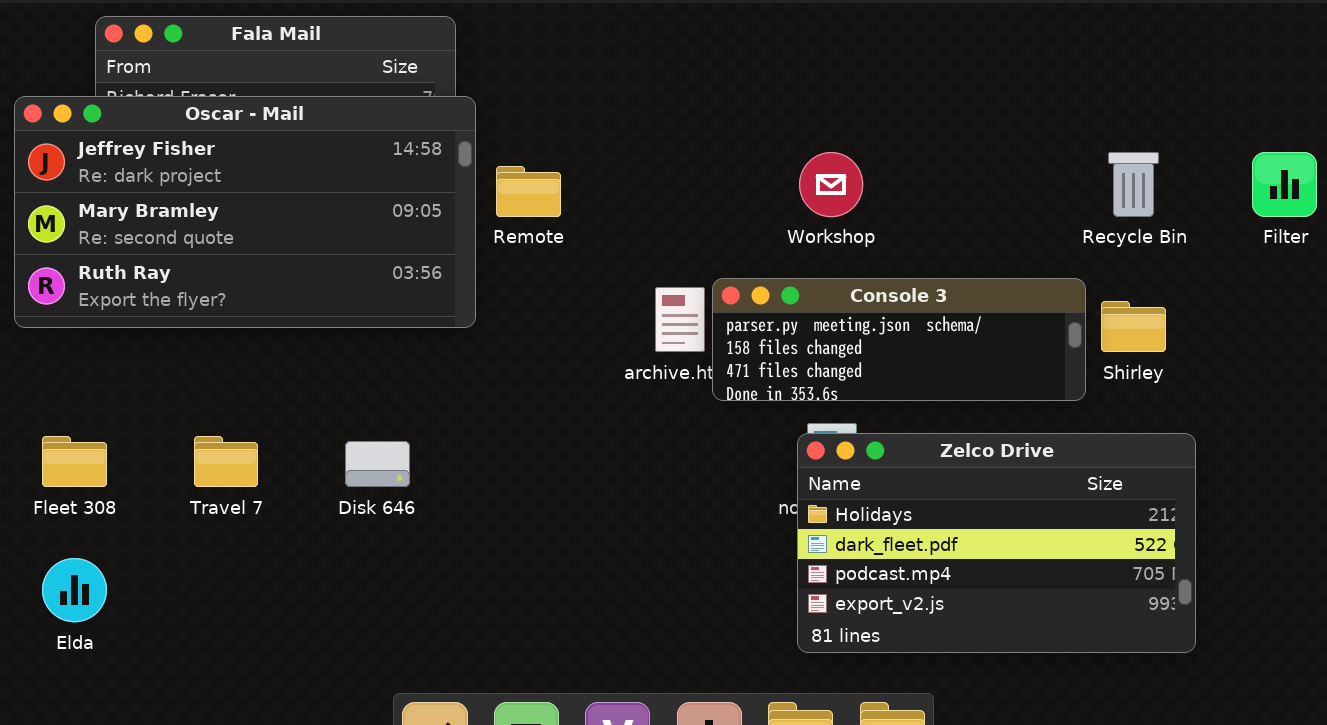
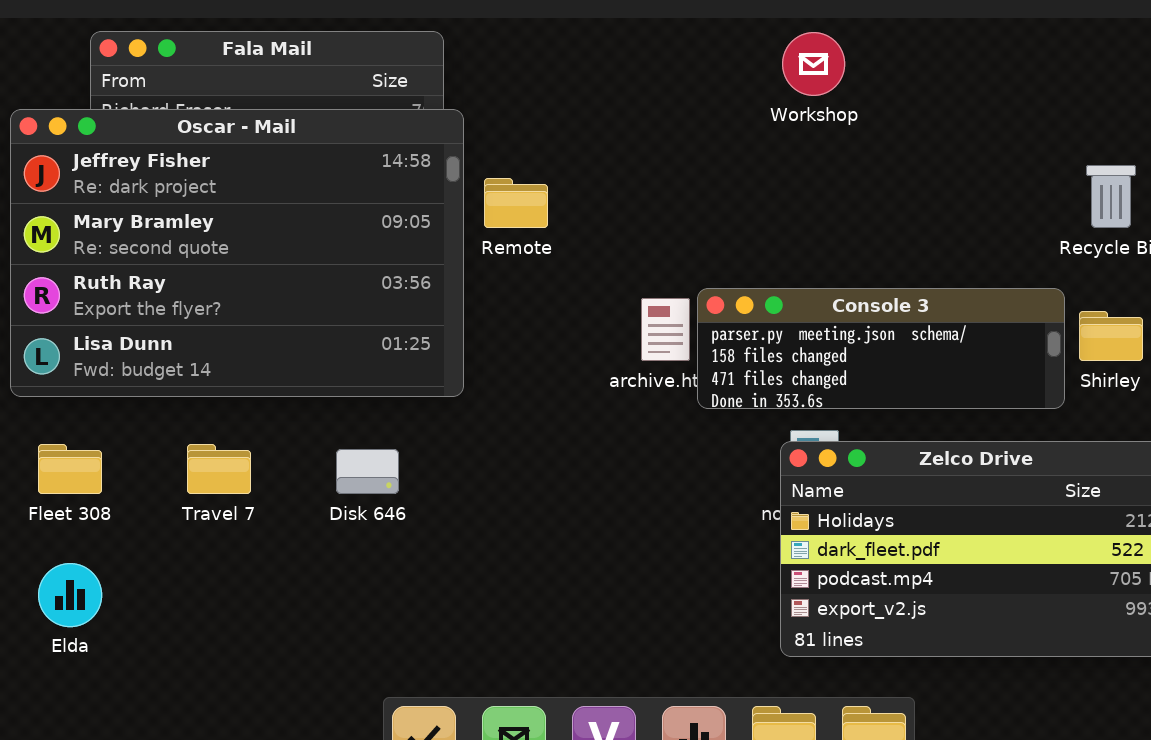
Oscar - Mail: [14,96,476,328] -> [10,109,464,397], resized
Workshop: [799,152,863,217] -> [782,32,845,96], moved

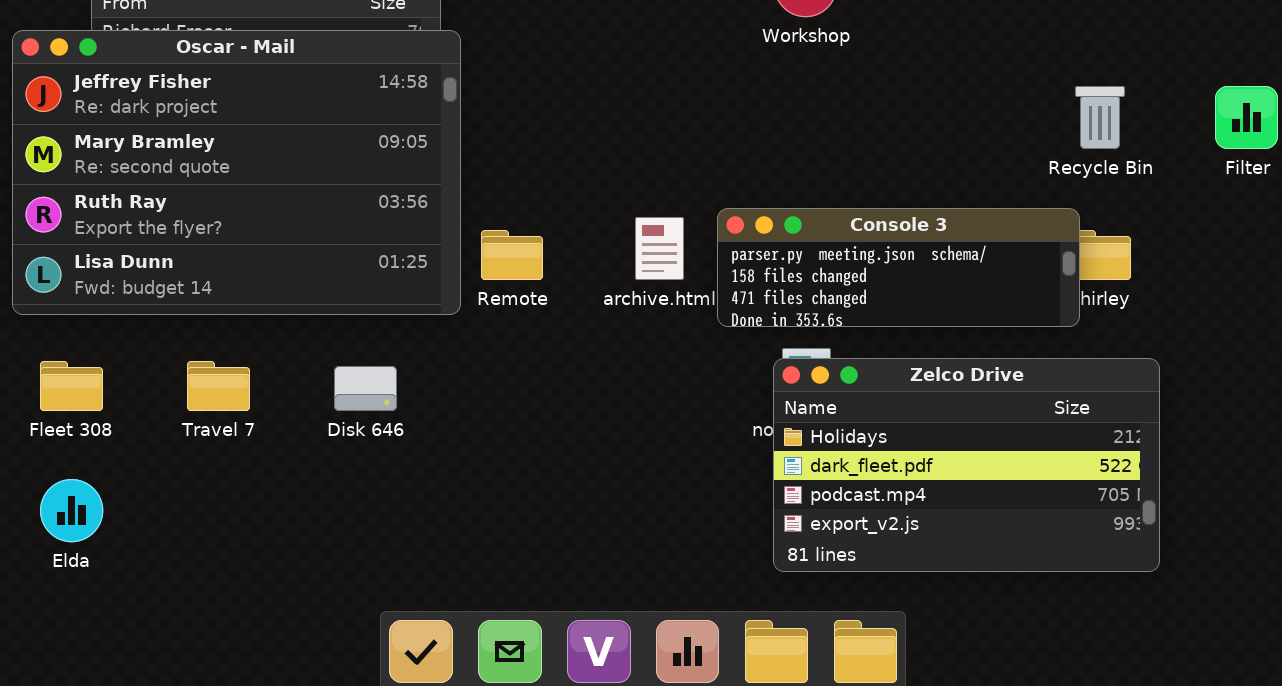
Remote: [484,178,548,228] -> [481,230,543,280], moved
Console 3: [697,288,1065,409] -> [717,208,1080,327], moved

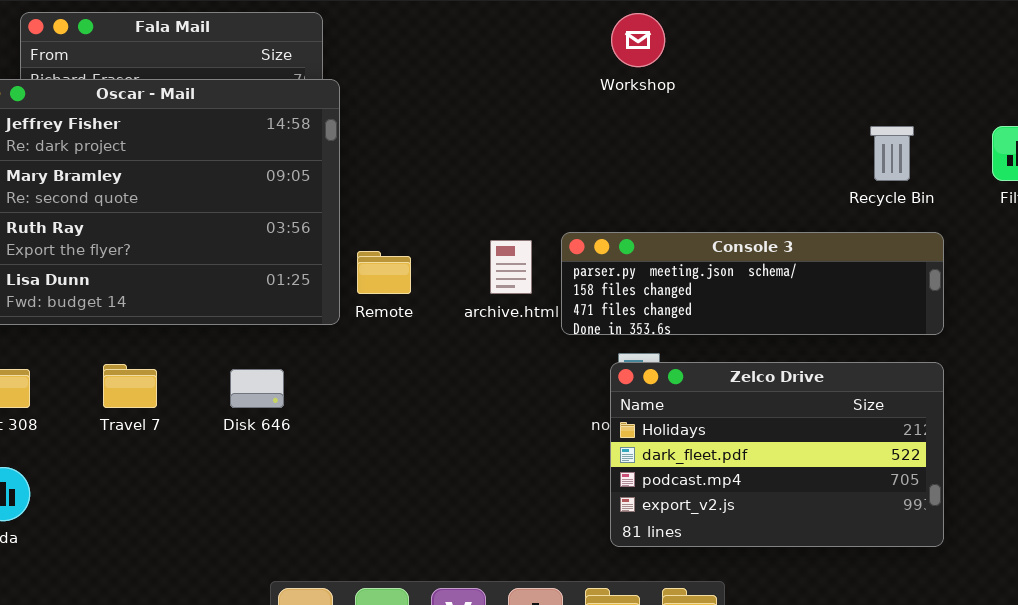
Console 3: [717,208,1080,327] -> [561,232,944,335], resized

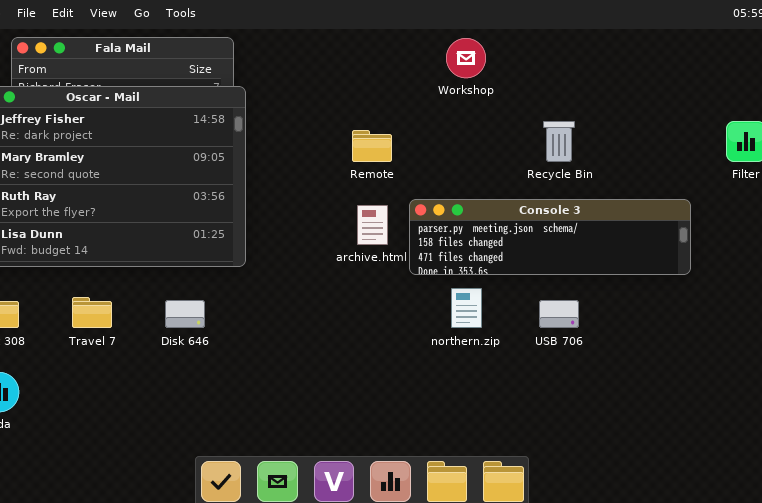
Recycle Bin: [870,126,914,181] -> [543,121,575,162], moved
Remote: [357,251,411,294] -> [352,130,392,162], moved
Zelco Drive: [610,362,944,547] -> none, closed

